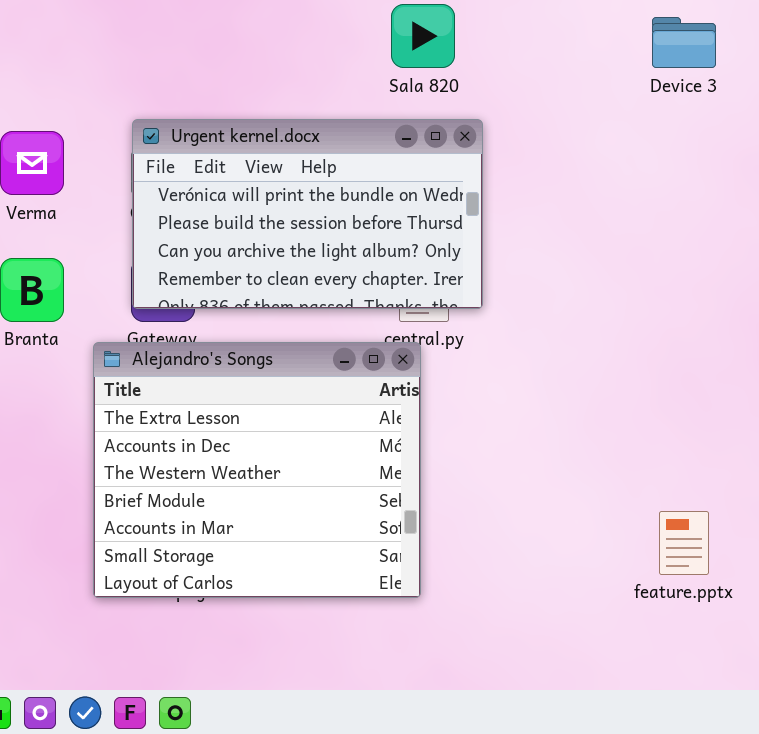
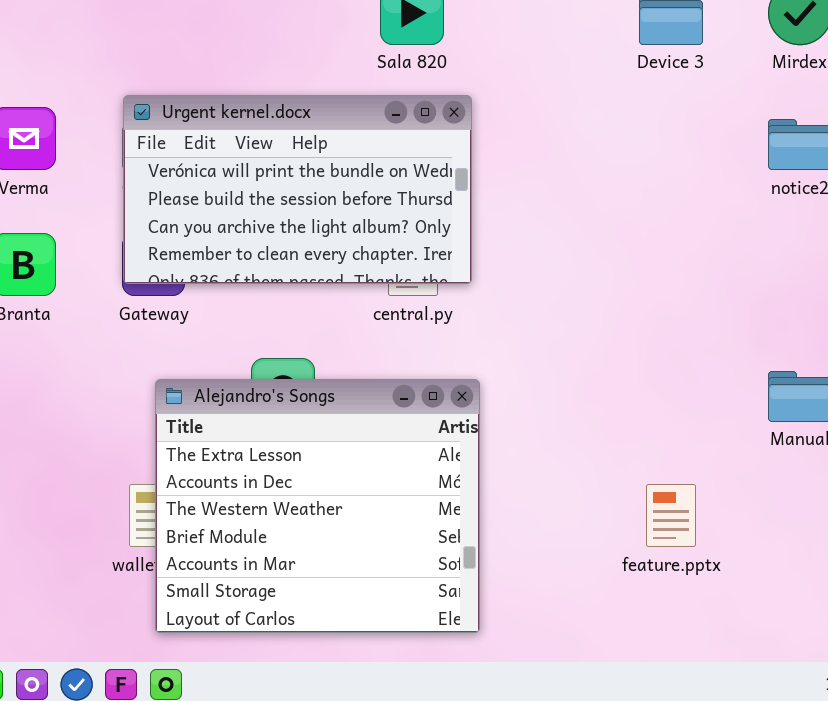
Alejandro's Songs: [93,342,421,598] -> [155,379,480,633], moved

